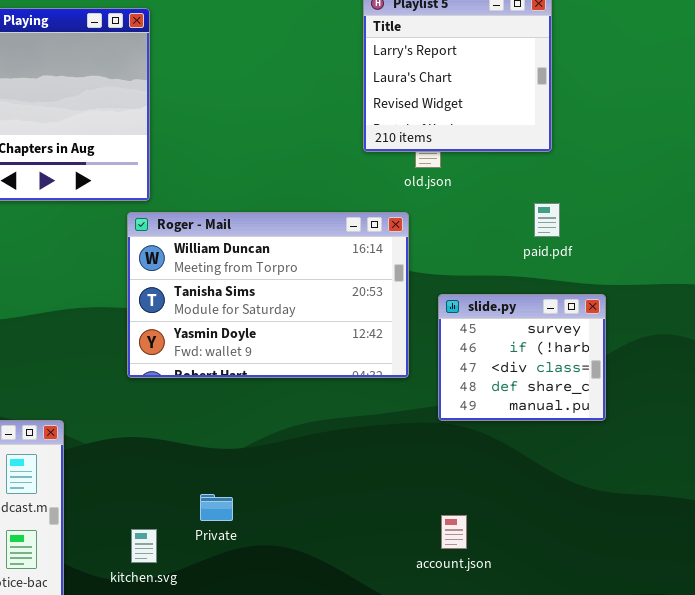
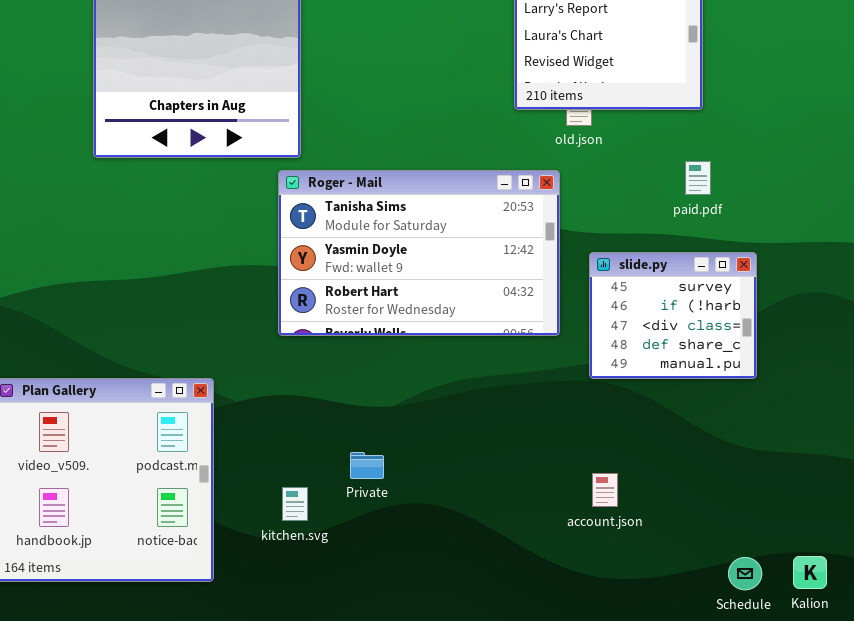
Roger - Mail: [127,212,409,378] -> [278,170,560,336], scrolled down 1 row

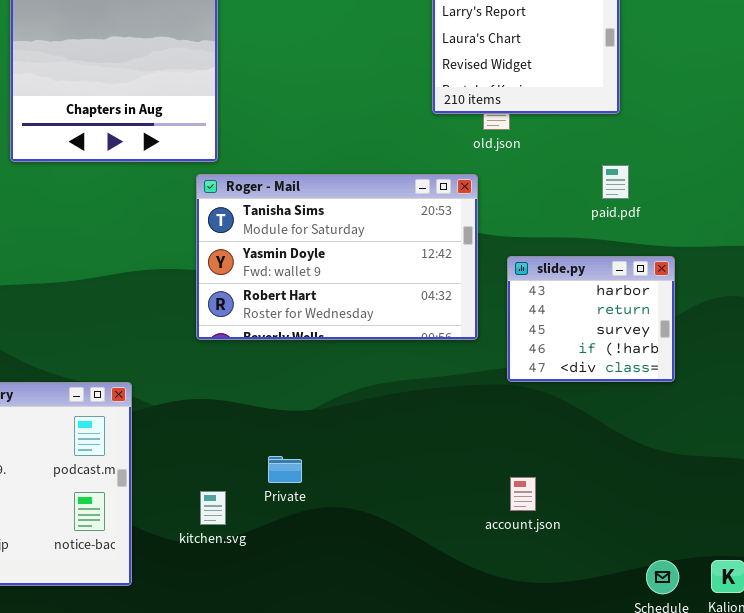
slide.py: [589,252,757,379] -> [507,256,675,382], scrolled up 2 rows

